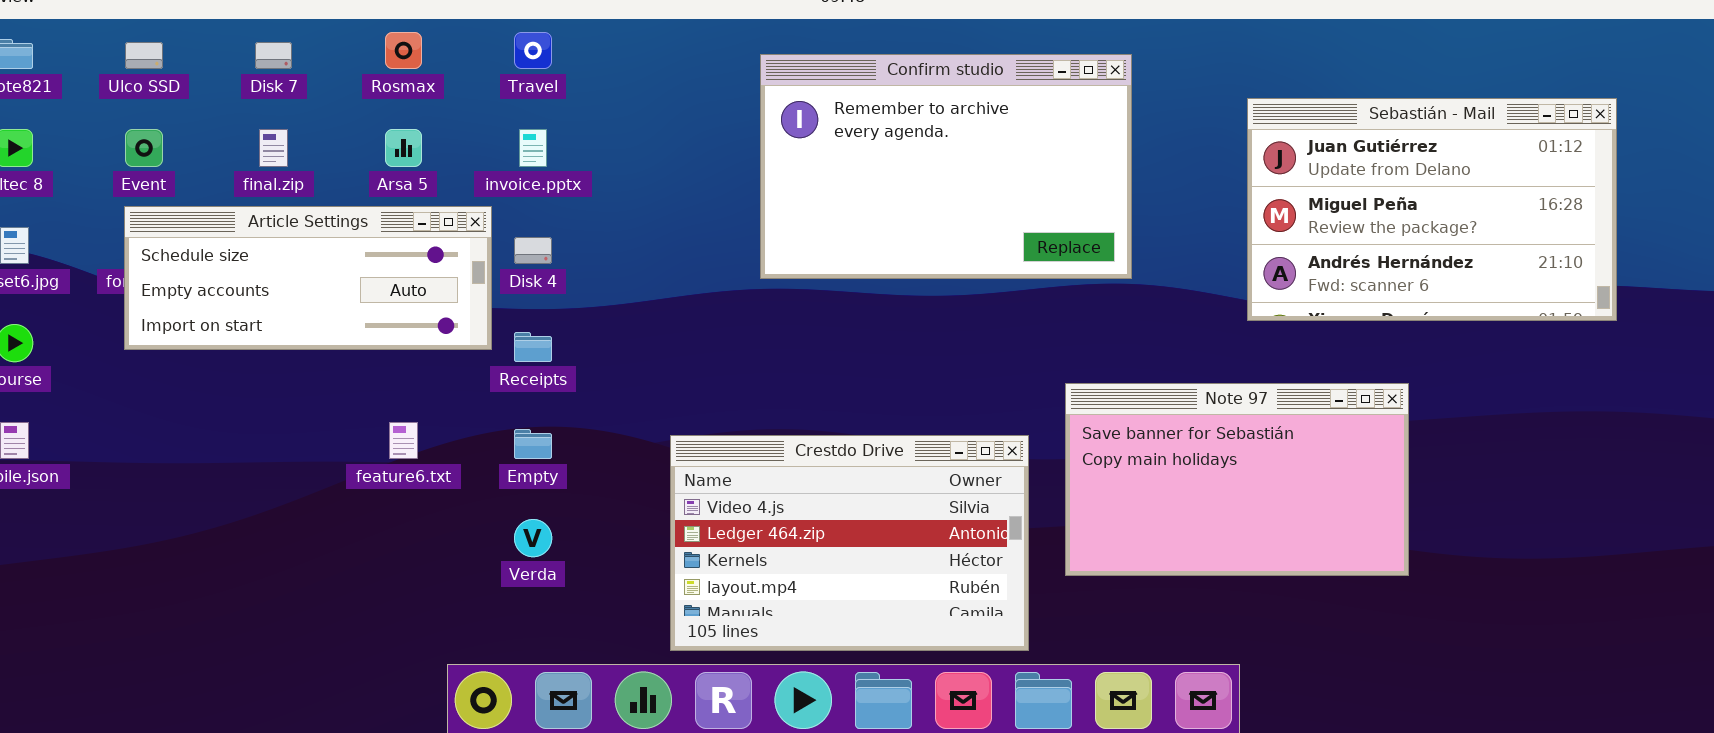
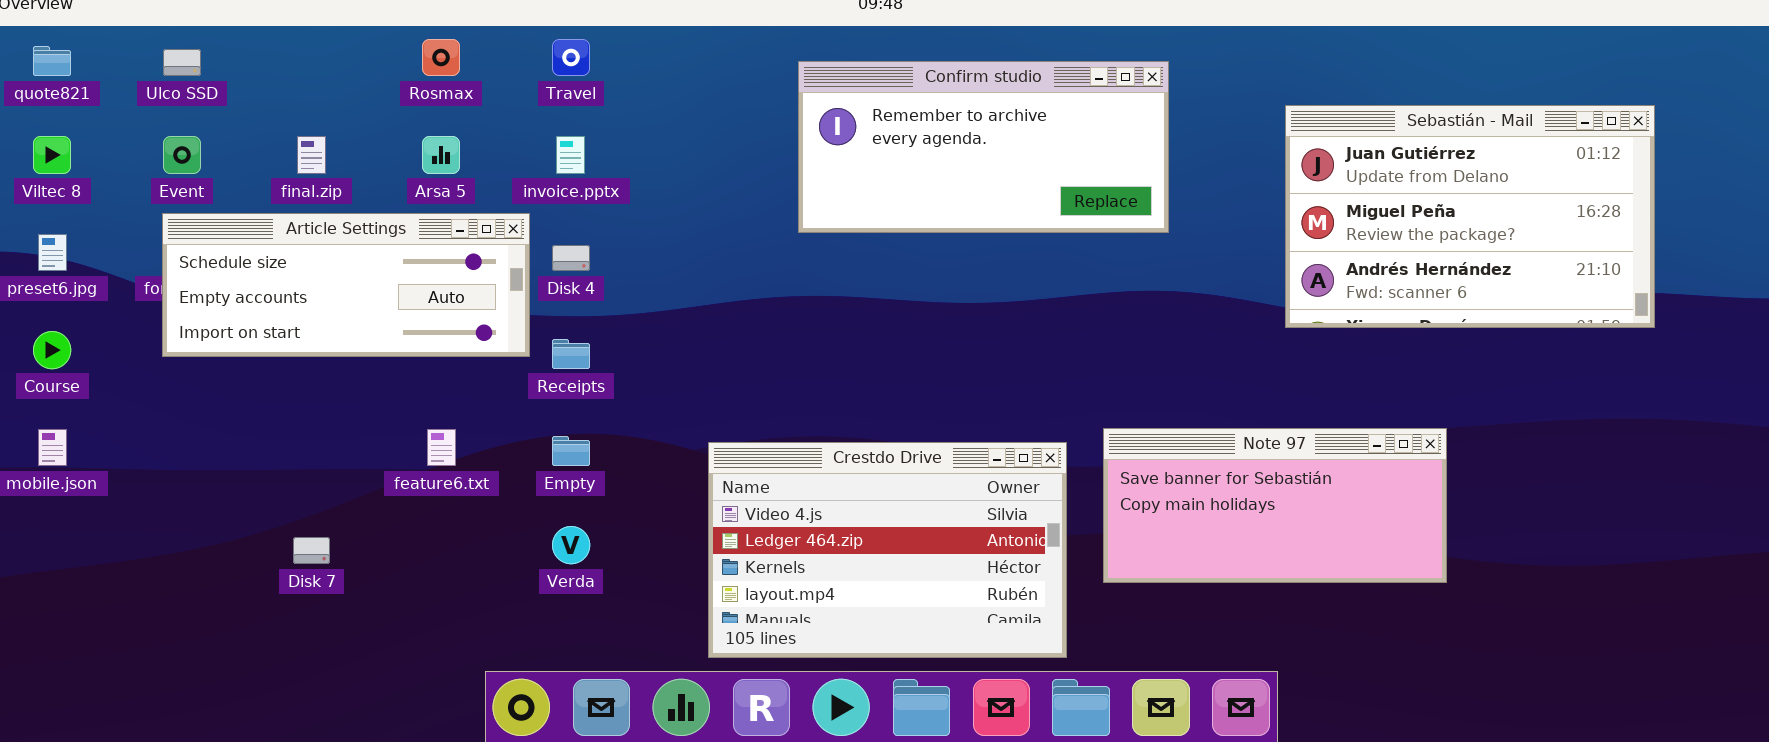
Disk 7: [255,42,292,69] -> [293,537,330,564], moved
Confirm studio: [760,54,1132,279] -> [798,61,1169,233], resized
Note 97: [1065,383,1409,576] -> [1103,428,1447,583], resized

